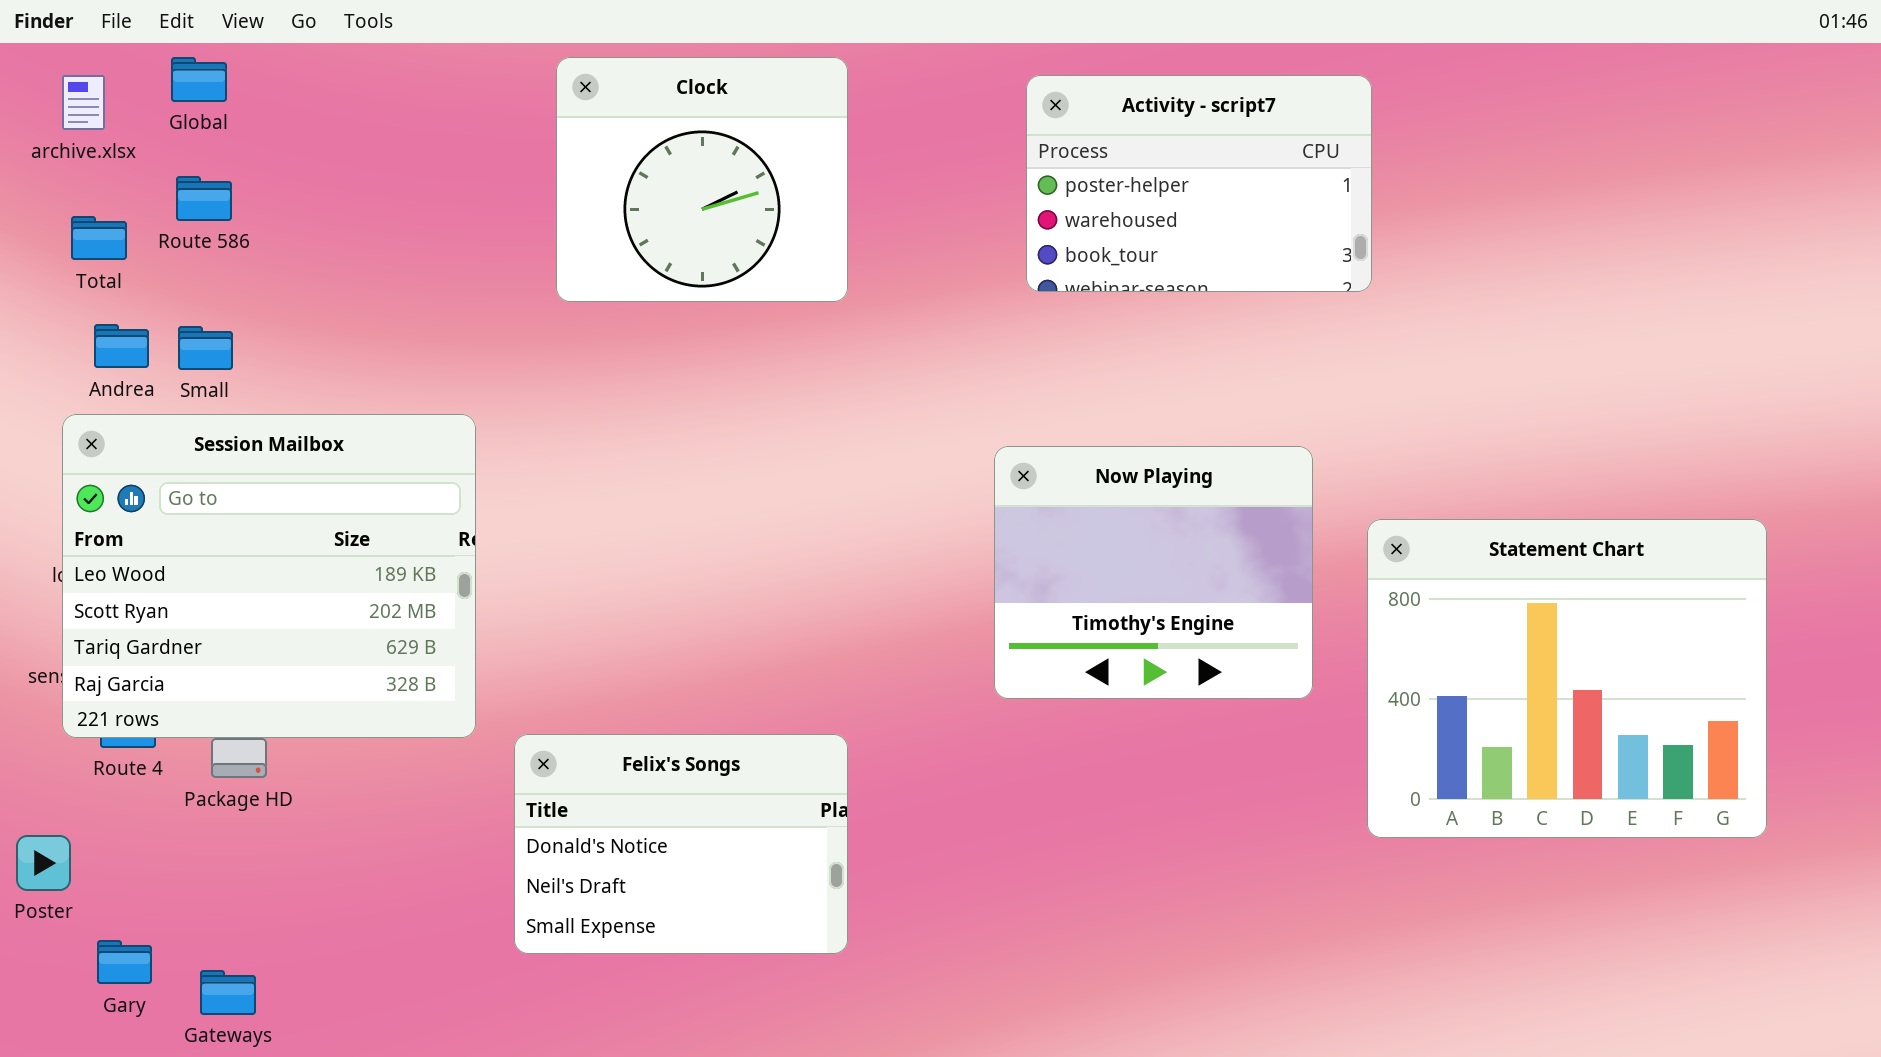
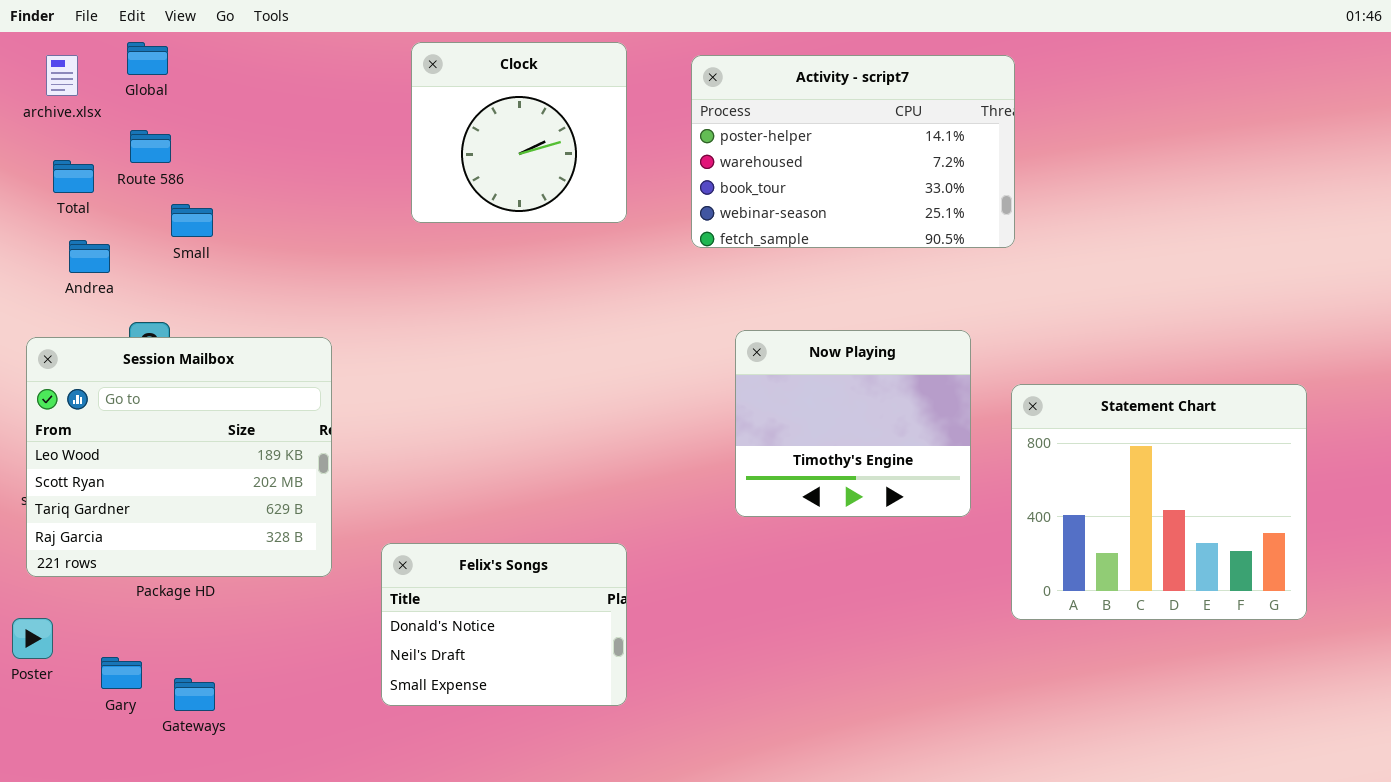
Activity - script7: [1026,75,1372,292] -> [691,55,1015,248], resized
Small: [178,326,233,370] -> [171,204,213,237], moved
Session Mailbox: [62,414,476,738] -> [26,337,332,577], moved
Gary: [97,940,152,984] -> [101,657,142,689], moved
Gateways: [200,970,256,1015] -> [174,678,215,711], moved

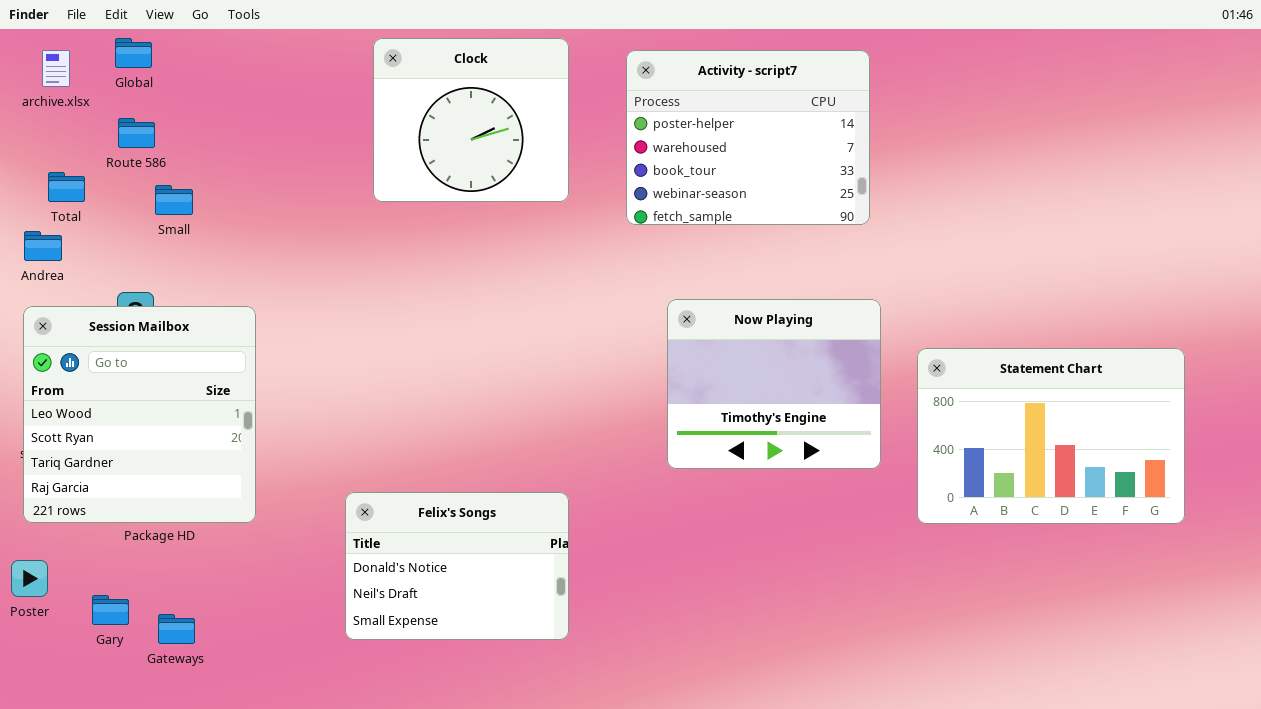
Activity - script7: [691,55,1015,248] -> [626,50,870,225], resized
Total: [53,160,94,193] -> [48,172,85,202], moved
Andrea: [69,240,110,273] -> [24,231,62,261], moved
Session Mailbox: [26,337,332,577] -> [23,306,256,523], resized
Statement Chart: [1011,384,1307,620] -> [917,348,1185,524], resized

